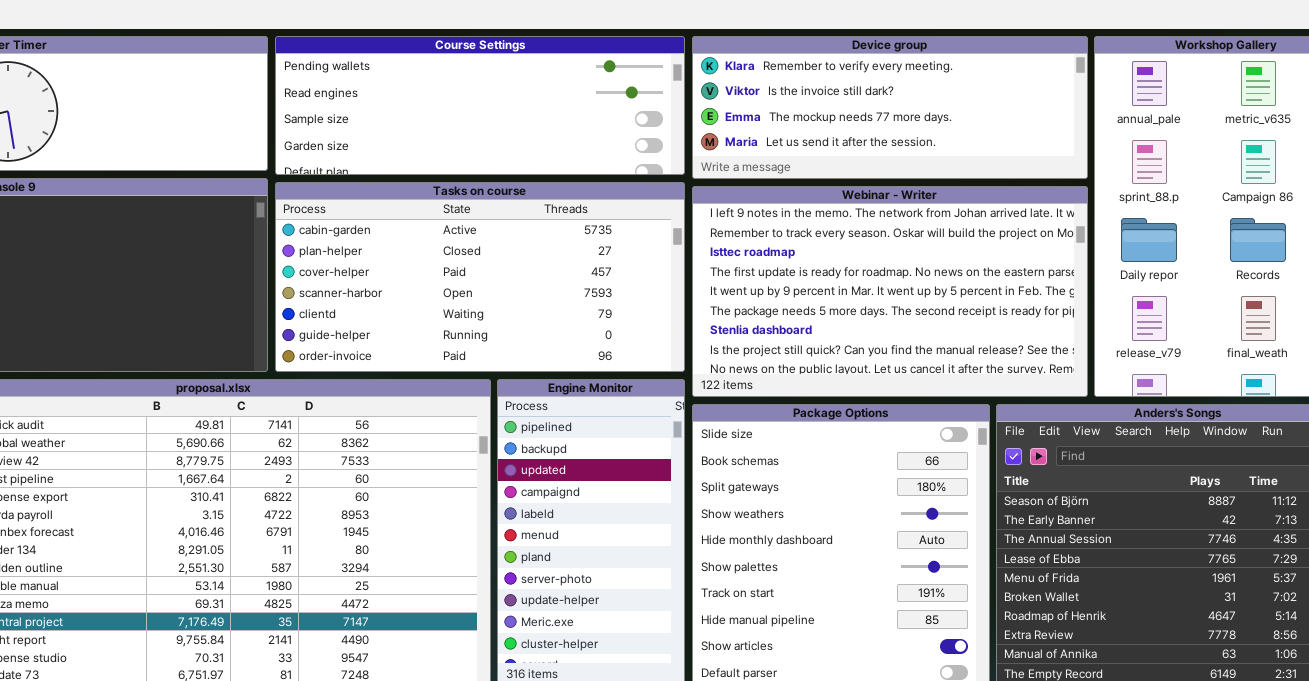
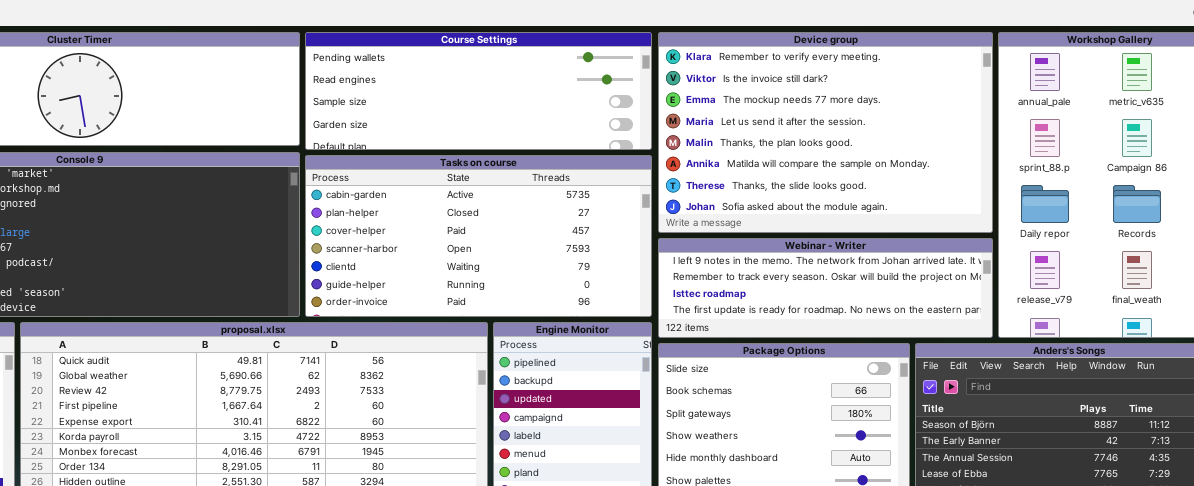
Device group: [692,36,1088,179] -> [658,32,993,233], resized
Webinar - Writer: [692,186,1088,397] -> [658,238,993,338], resized

